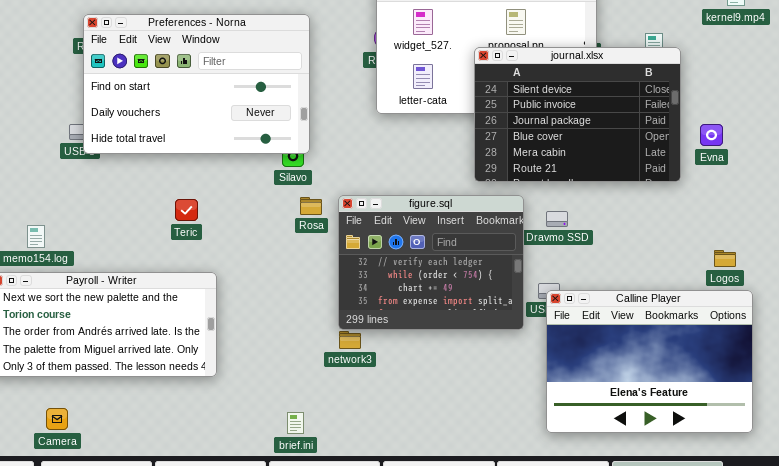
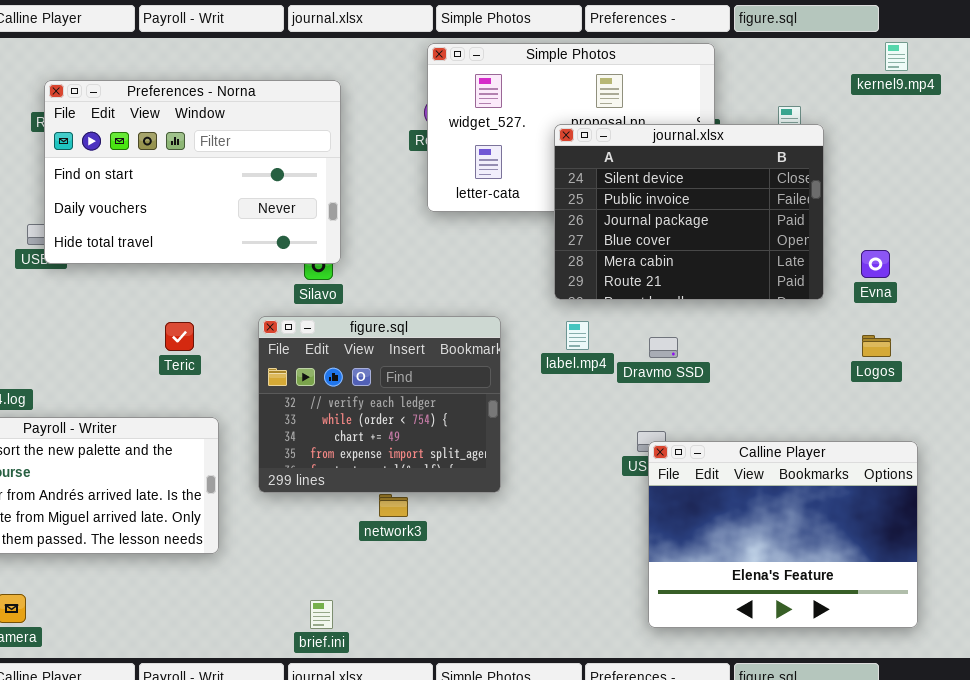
Evna: [700,124,723,146] -> [861,250,890,278], moved
figure.sql: [338,195,524,330] -> [258,316,501,493], moved
Logos: [714,250,736,267] -> [862,335,891,357], moved

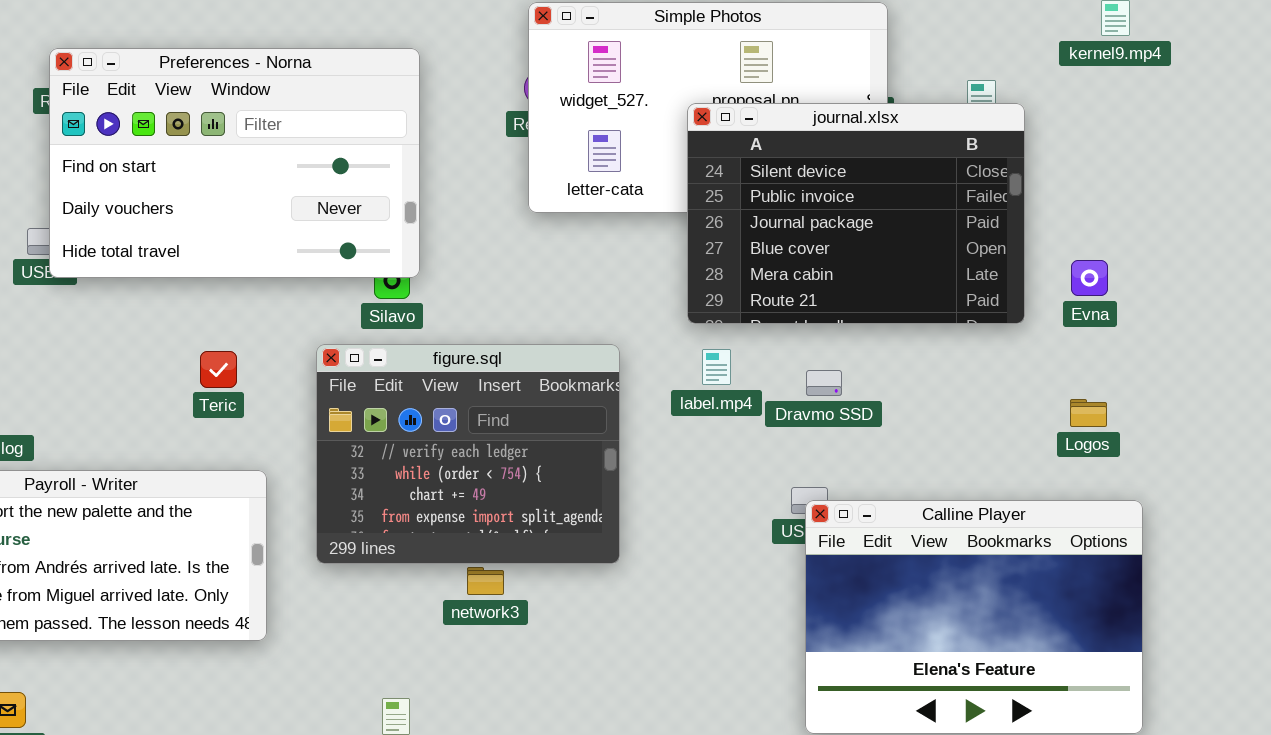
Logos: [862,335,891,357] -> [1070,399,1107,427], moved

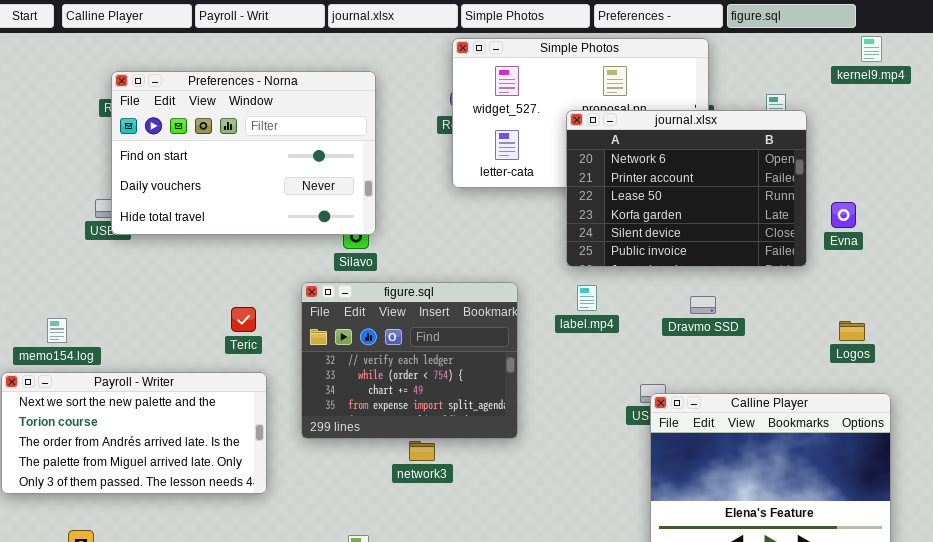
journal.xlsx: [687,103,1025,324] -> [566,110,807,267], scrolled up 4 rows
Evna: [1071,260,1108,296] -> [831,202,856,228], moved
Teric: [200,351,237,388] -> [231,307,256,332], moved
Dravmo SSD: [806,370,842,396] -> [690,296,716,314], moved

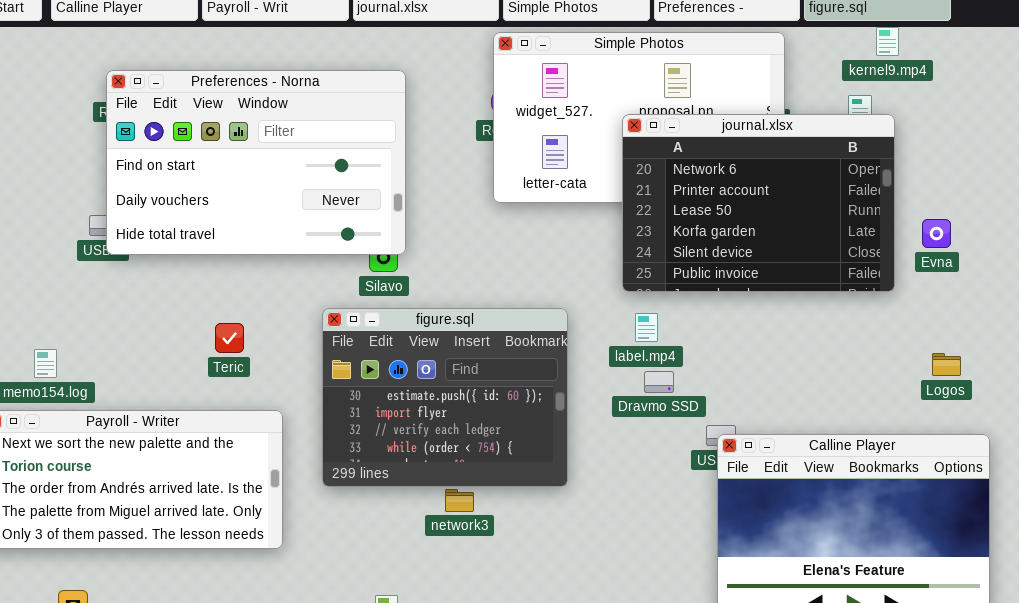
kernel9.mp4: [861,36,882,62] -> [876,27,899,56], moved
figure.sql: [301,282,518,439] -> [322,308,568,487], scrolled up 2 rows
Dravmo SSD: [690,296,716,314] -> [644,371,674,393], moved
Teric: [231,307,256,332] -> [215,323,244,353], moved

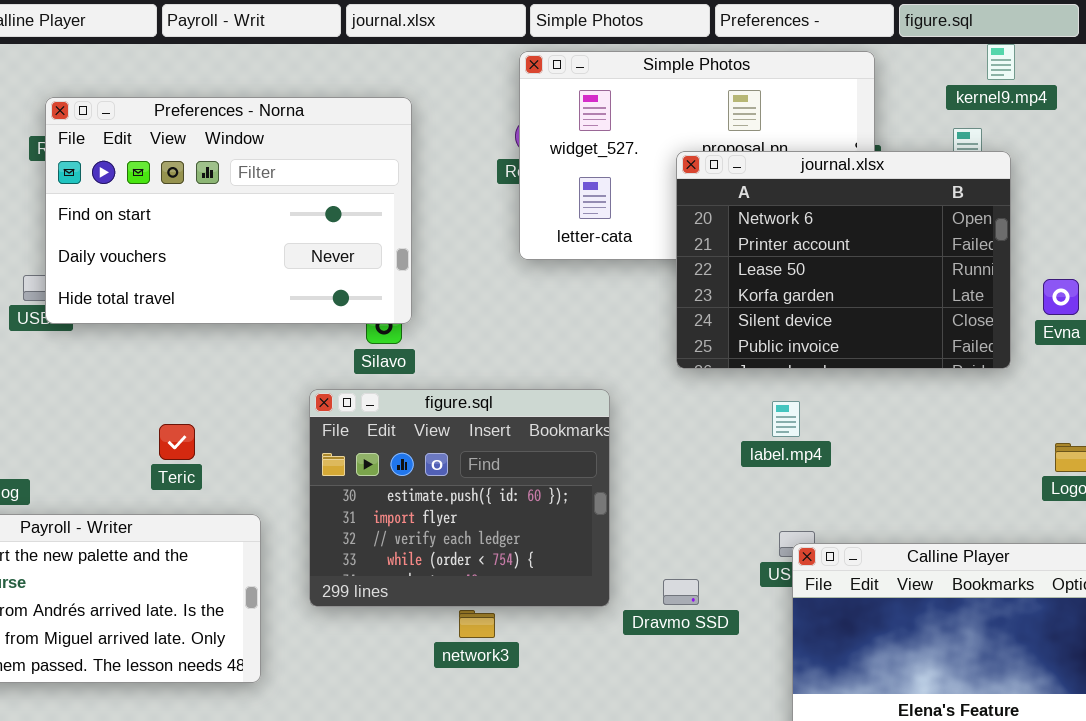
label.mp4: [635,313,658,342] -> [772,401,800,437], moved
Teric: [215,323,244,353] -> [159,424,195,460], moved
Dravmo SSD: [644,371,674,393] -> [663,579,699,605], moved

